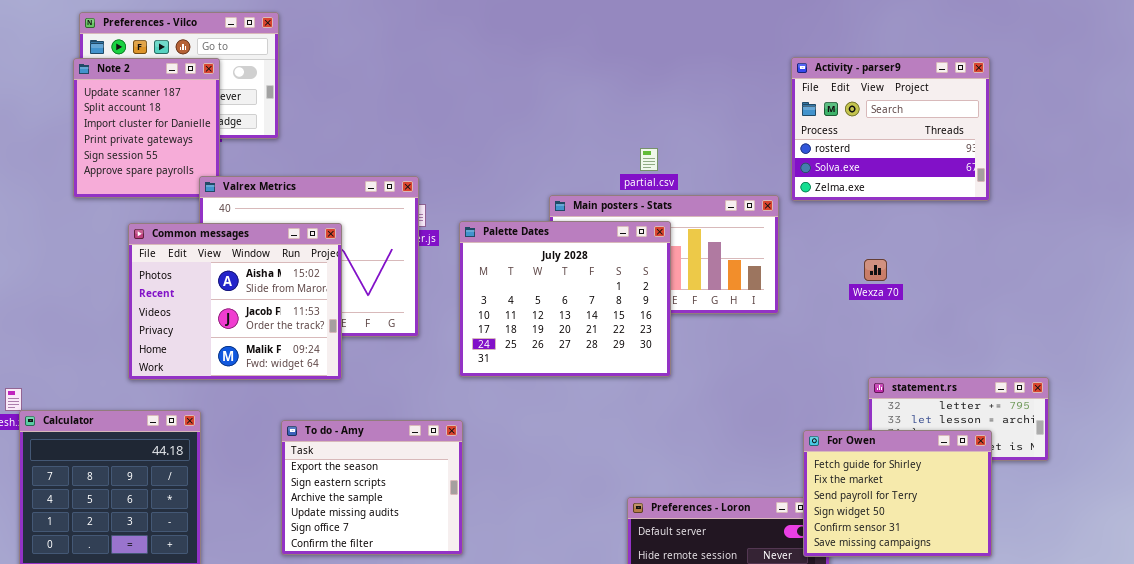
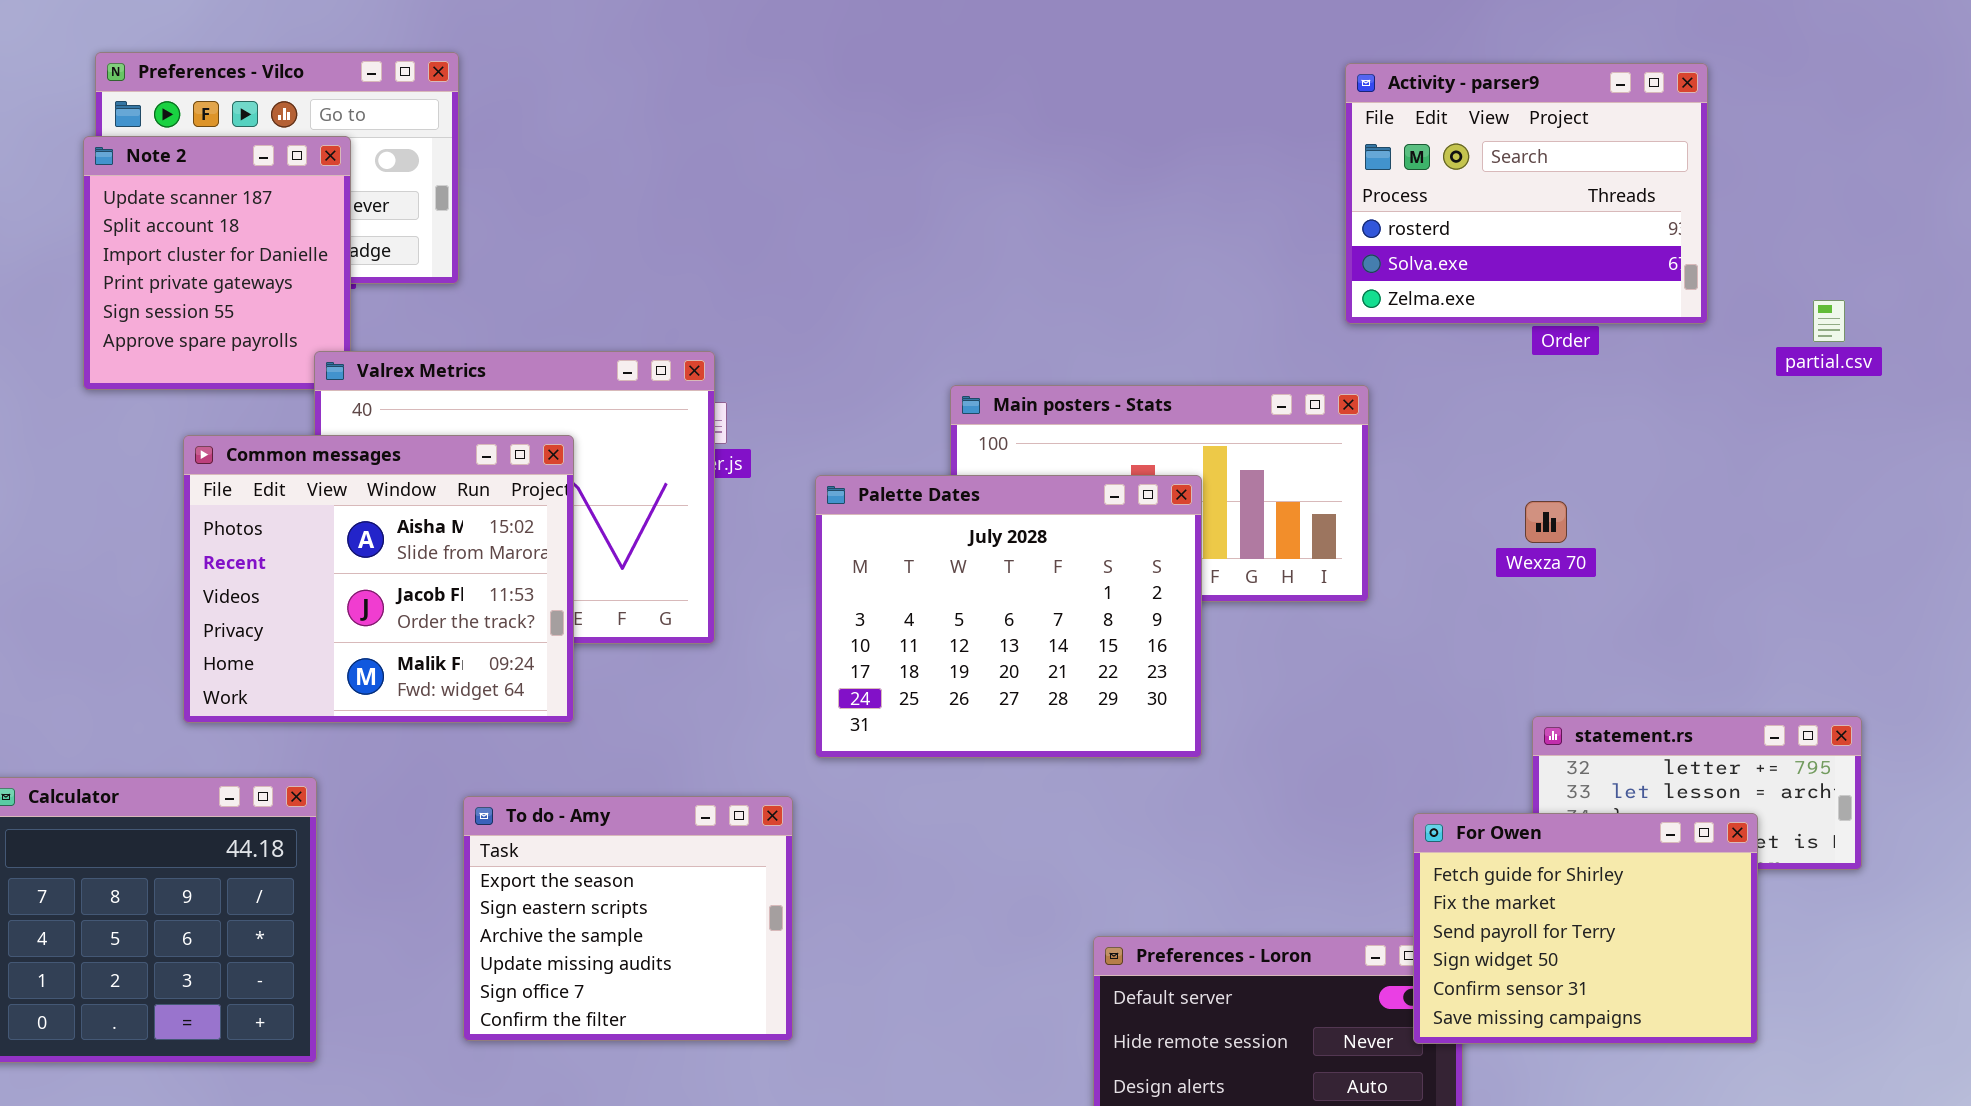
Activity - parser9: [791,57,990,201] -> [1345,63,1708,324], moved
partial.csv: [640,148,658,171] -> [1813,300,1845,342], moved
Palette Dates: [459,221,671,377] -> [815,475,1202,758], moved

